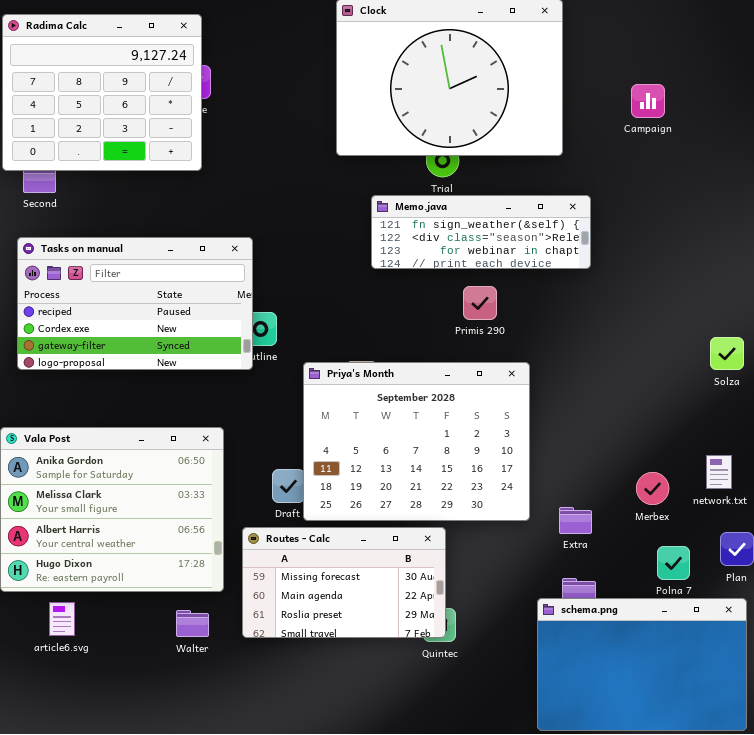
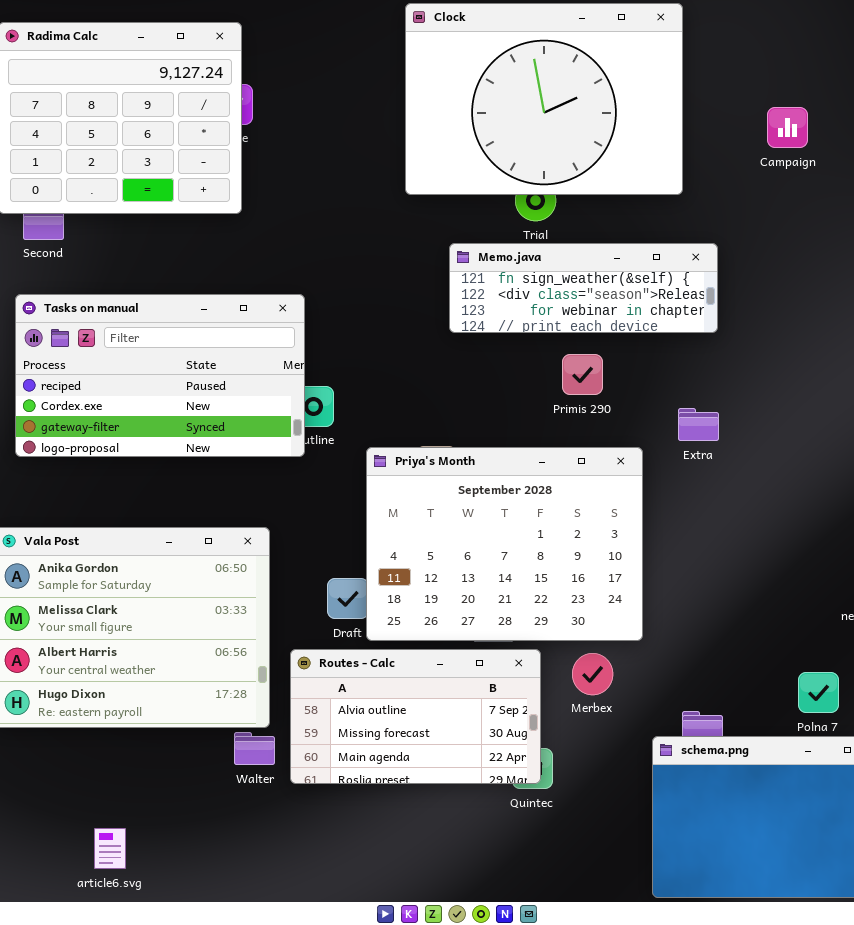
Merbex: [636,472,669,505] -> [572,653,613,695], moved
Extra: [559,507,592,534] -> [678,408,719,441], moved
Routes - Calc: [242,527,446,638] -> [290,649,541,784], scrolled up 1 row
article6.svg: [49,602,75,636] -> [94,828,126,869], moved
Walter: [176,610,209,637] -> [234,732,275,765], moved

